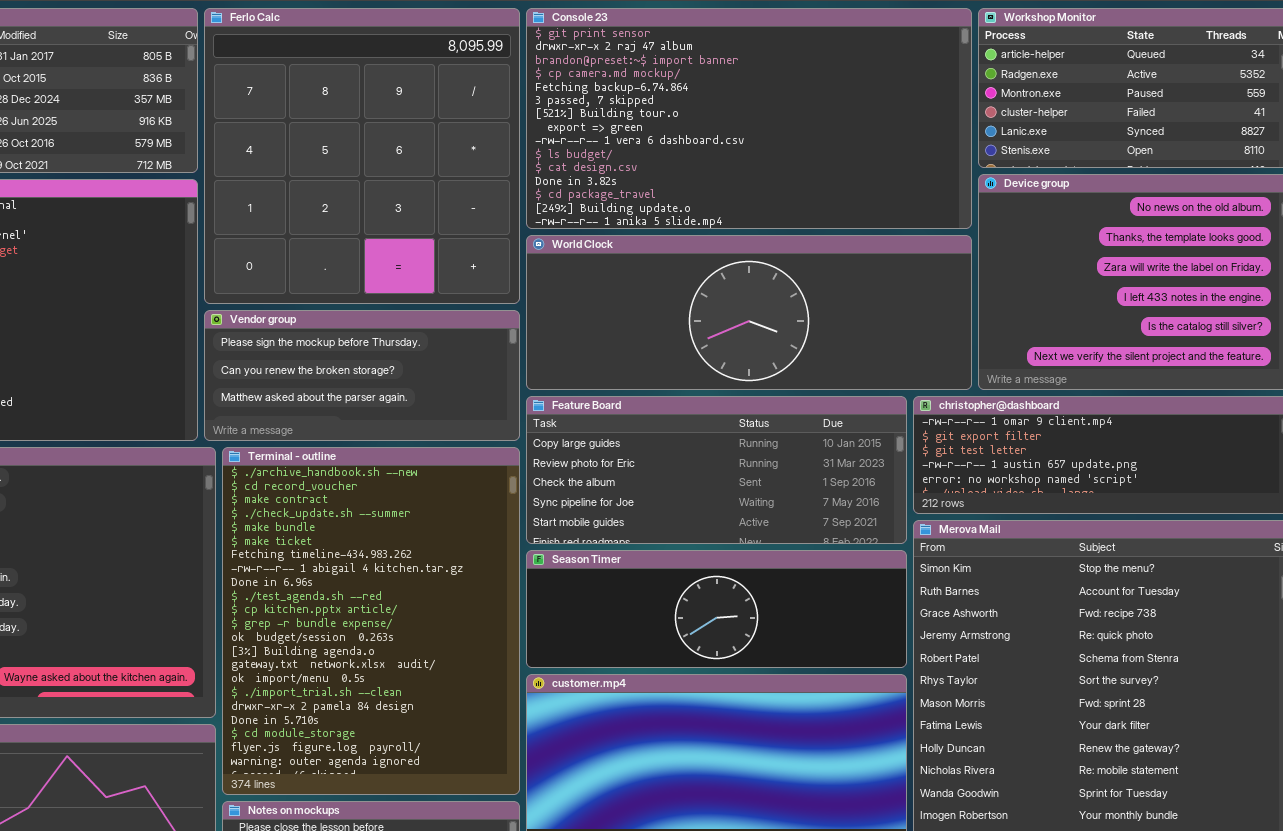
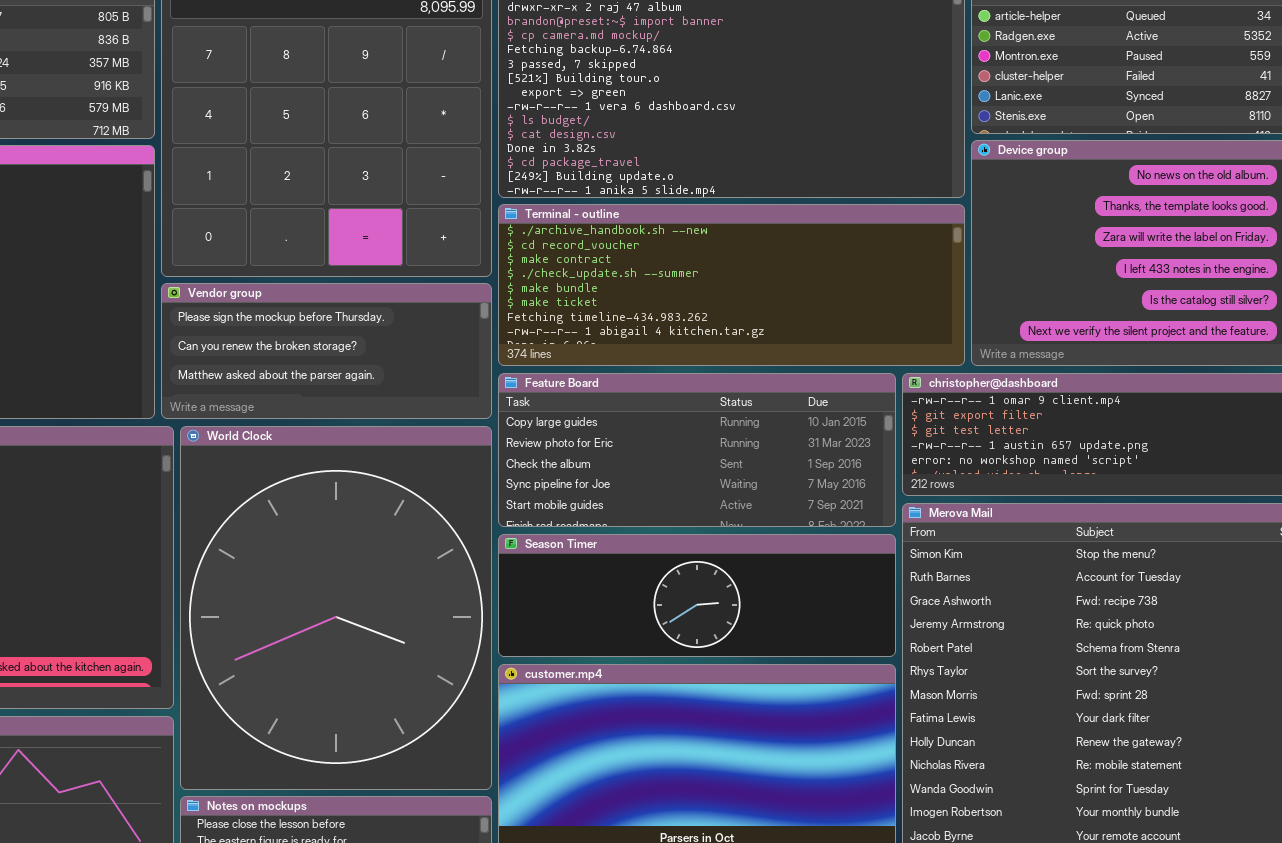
World Clock: [526,235,972,390] -> [180,426,492,790], moved, resized
Terminal - outline: [222,447,520,795] -> [498,204,965,366], moved, resized

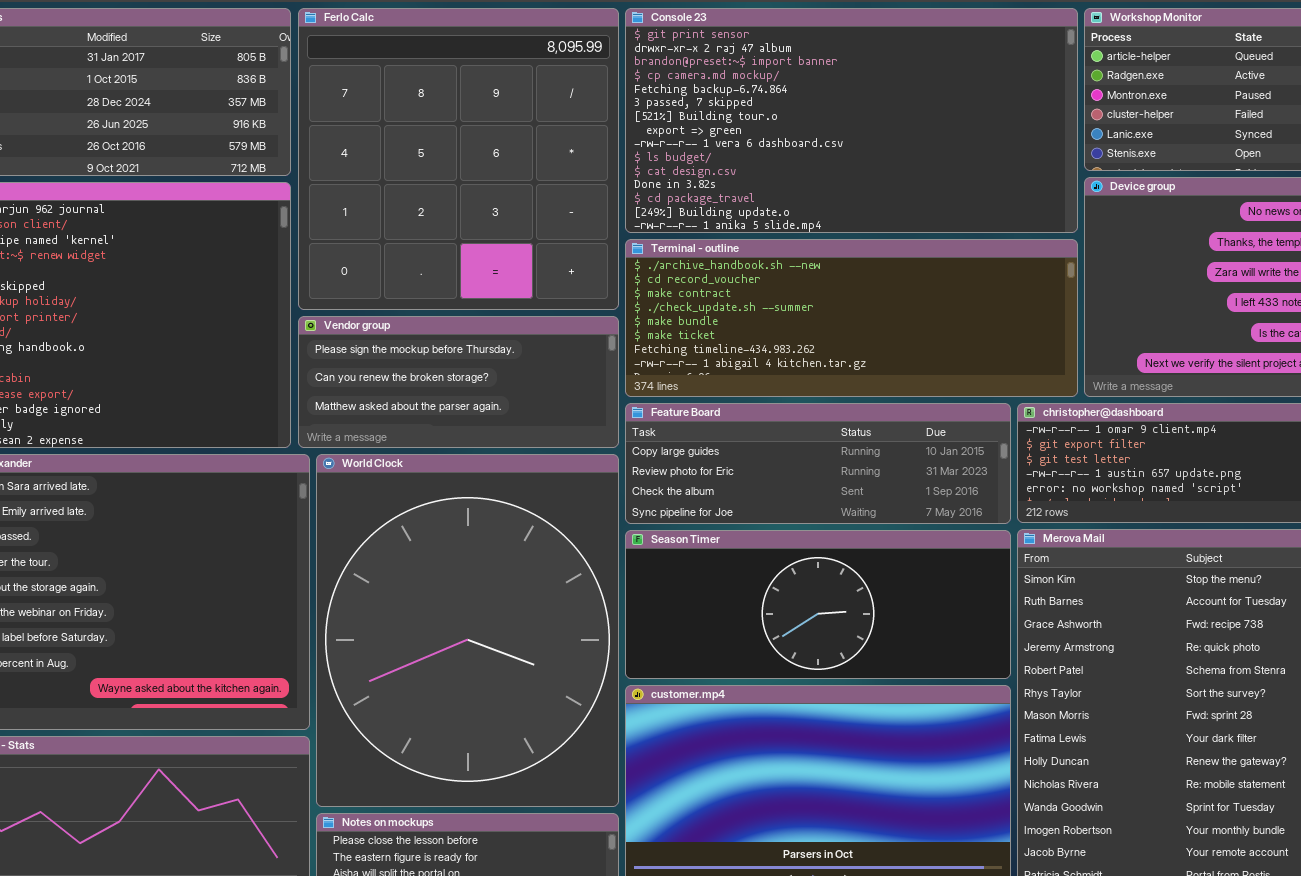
Feature Board: [498,373,896,527] -> [625,403,1011,524], resized
Season Timer: [498,534,896,657] -> [625,530,1011,679], resized

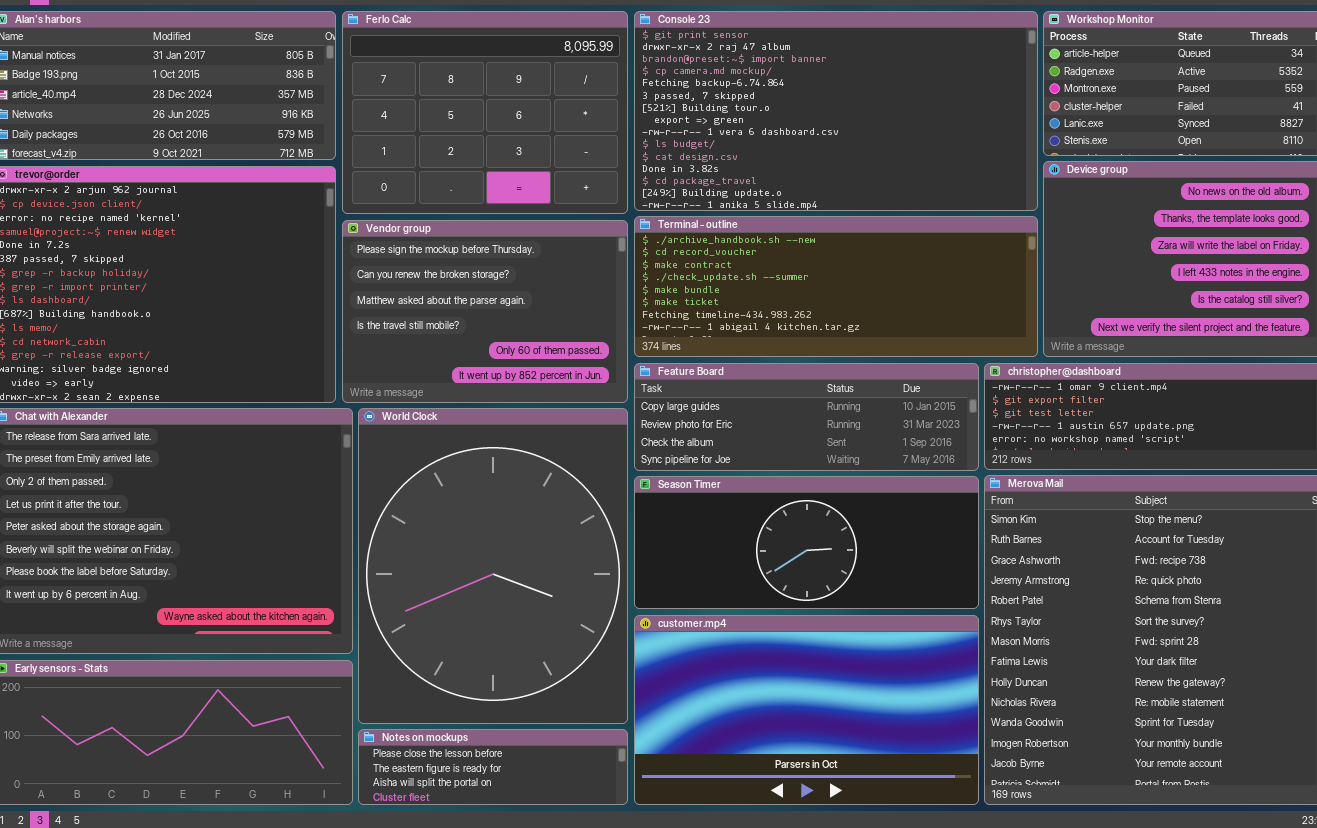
Ferlo Calc: [298,8,619,310] -> [342,11,628,214], resized
Vendor group: [298,316,619,448] -> [342,220,628,403], resized

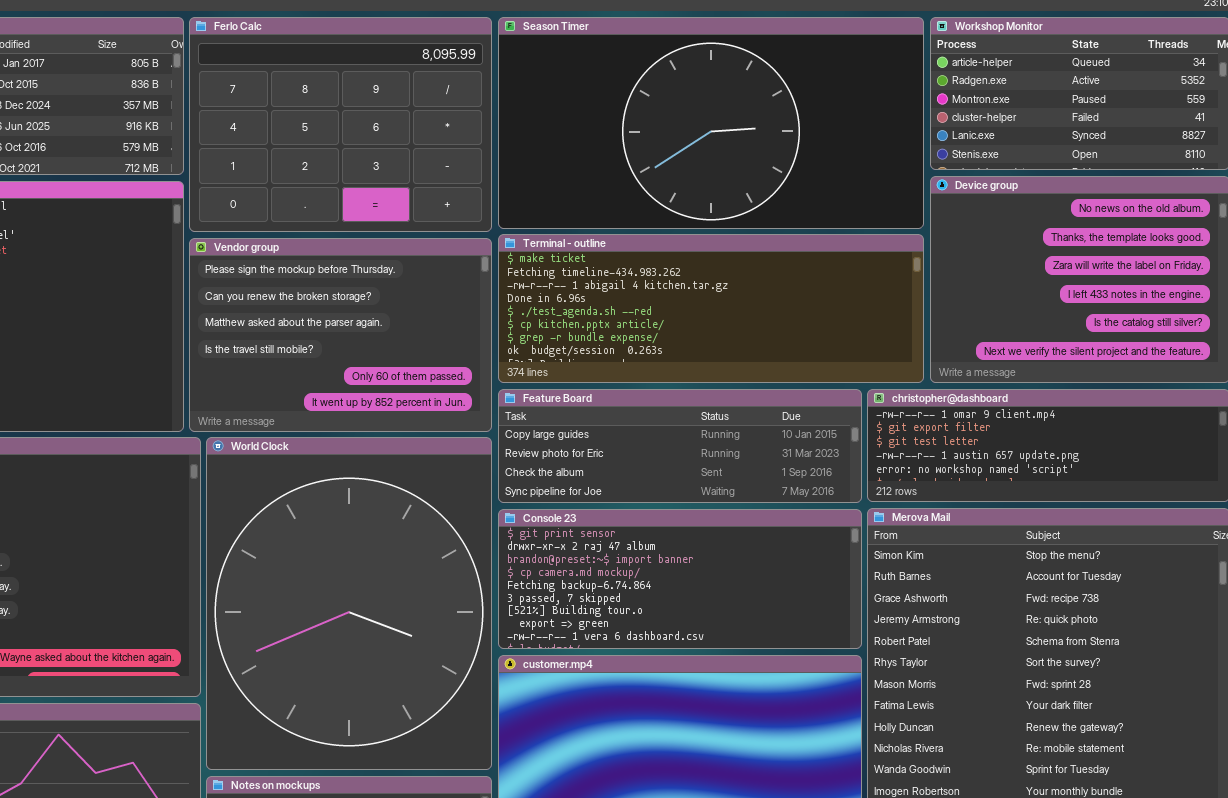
Console 23: [634,11,1038,211] -> [498,509,862,649], moved, resized
Terminal - outline: [634,216,1038,357] -> [498,234,924,383], scrolled down 5 rows
Season Timer: [634,476,979,609] -> [498,17,924,229], moved, resized

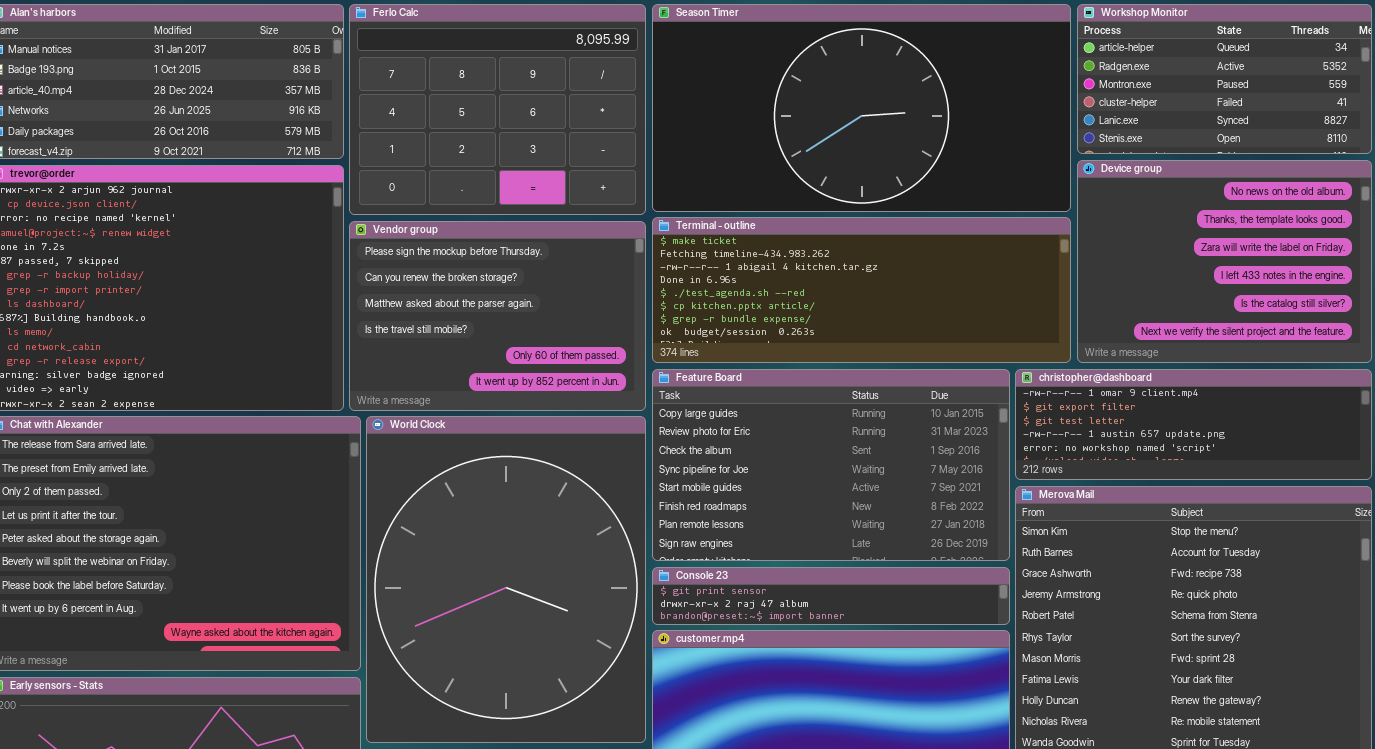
Feature Board: [498,389,862,503] -> [652,369,1010,561], resized
Console 23: [498,509,862,649] -> [652,567,1010,625], resized

